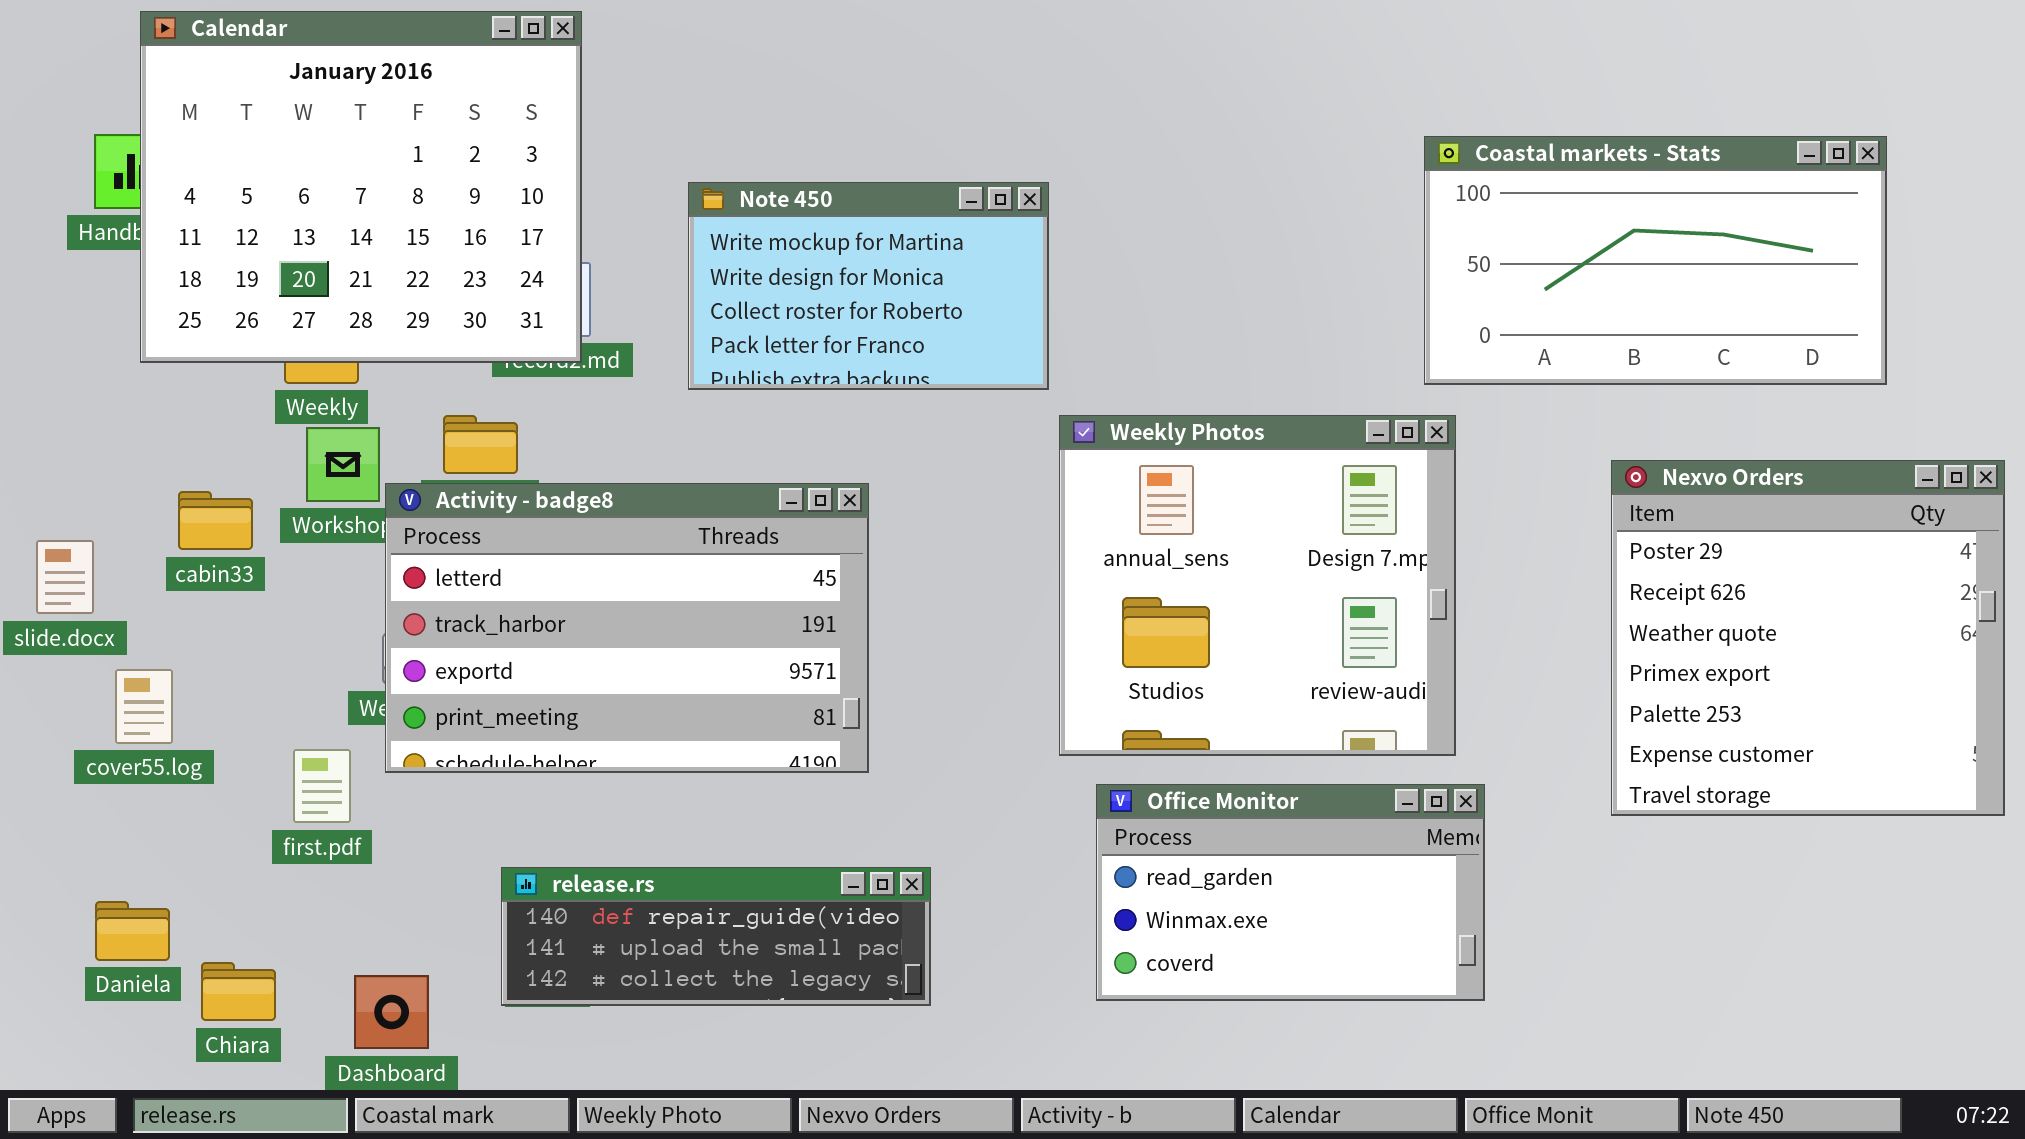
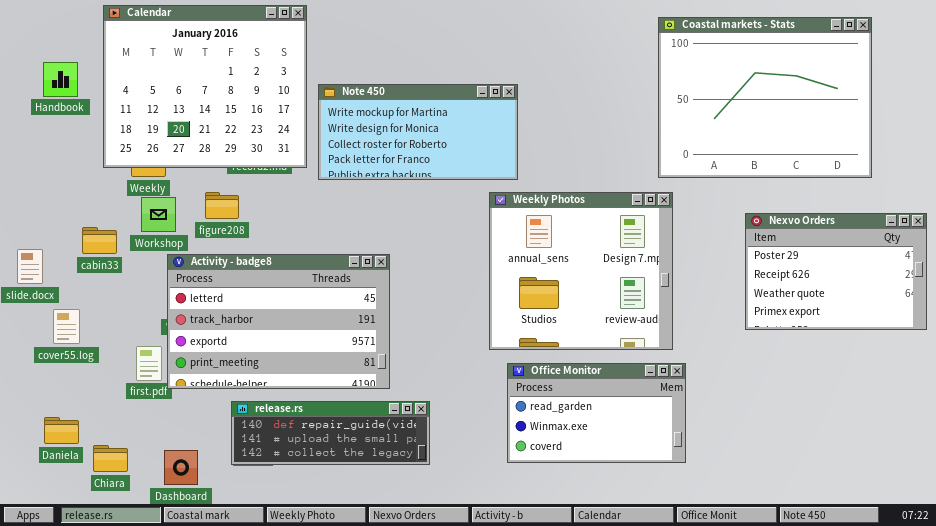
Calendar: [140,11,582,363] -> [103,5,307,168], moved
Coastal markets - Stats: [1424,136,1887,385] -> [658,17,872,178], resized
Note 450: [688,182,1049,390] -> [318,84,518,180], resized
Nexvo Orders: [1611,460,2005,816] -> [745,213,927,330], resized
Activity - badge8: [385,483,869,773] -> [167,254,390,389], moved

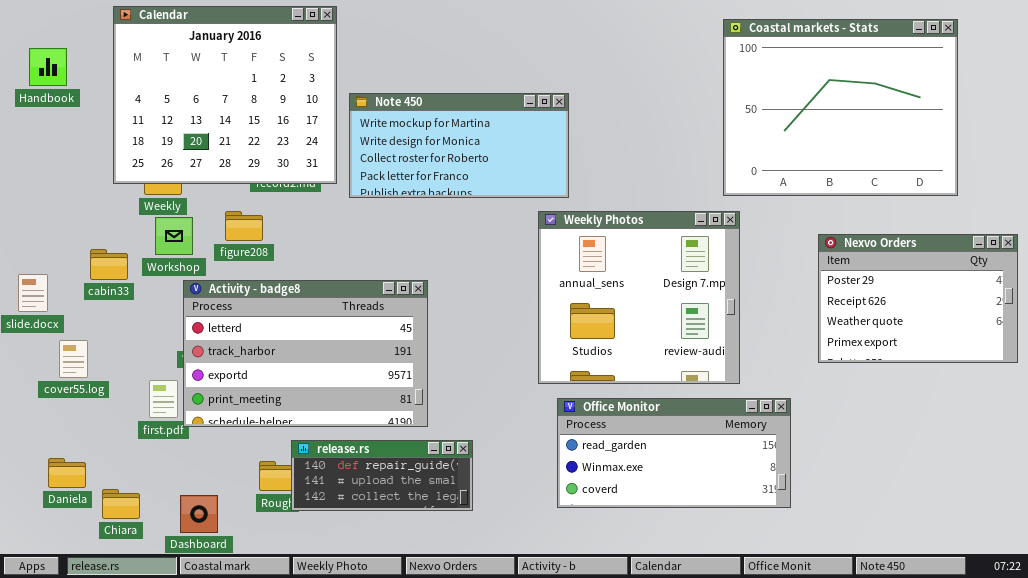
Handbook: [43,62,78,97] -> [29,48,67,86], moved
Office Monitor: [507,363,686,463] -> [557,398,791,508], resized
release.rs: [231,401,430,465] -> [291,440,473,511], resized

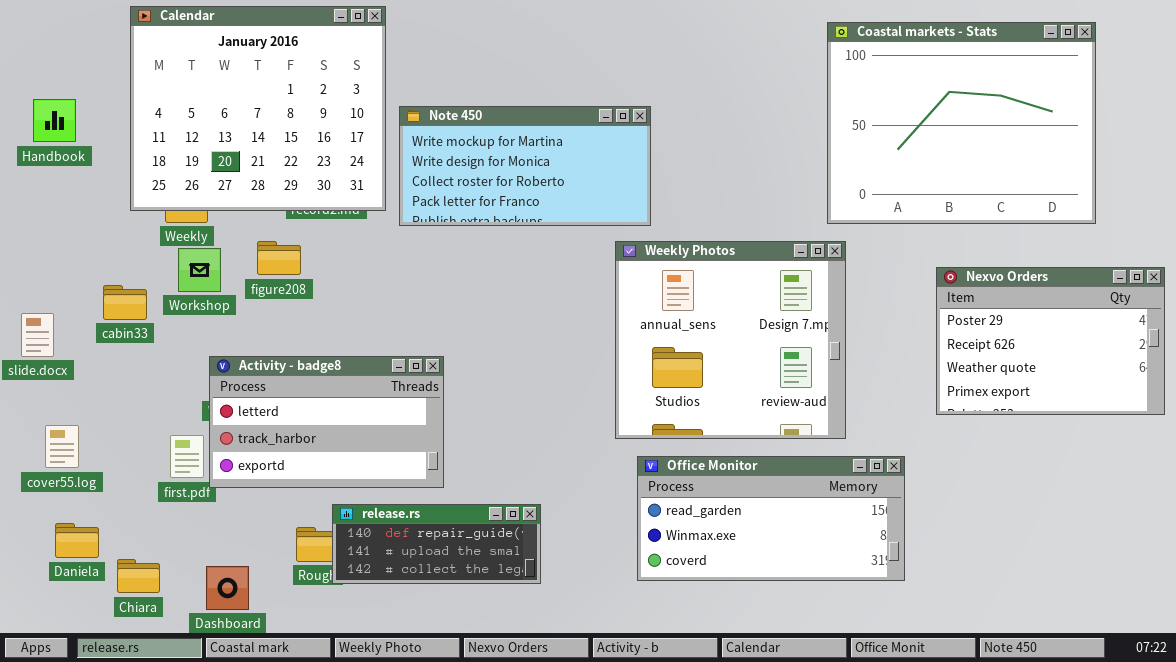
Handbook: [29,48,67,86] -> [33,99,76,142], moved
Activity - badge8: [183,280,428,427] -> [209,356,444,488], resized
cover55.log: [59,340,88,378] -> [45,425,79,468], moved

